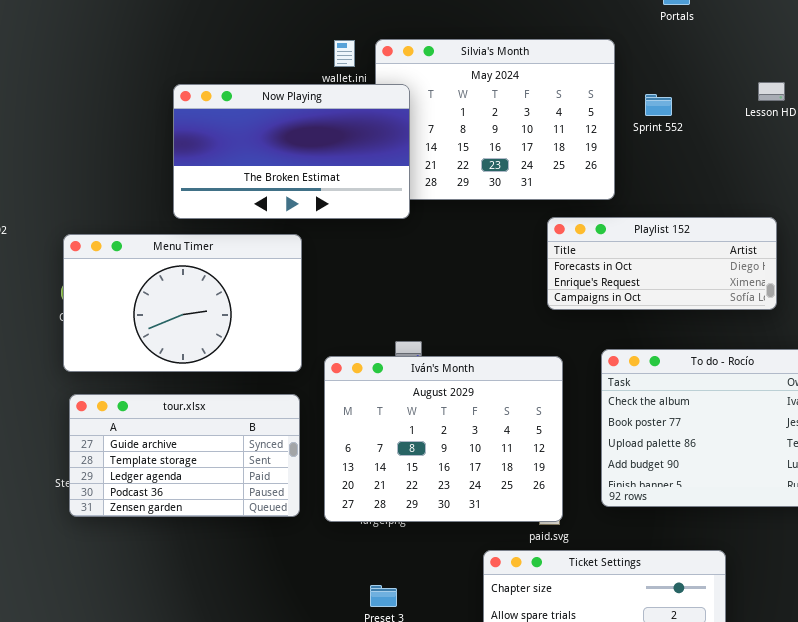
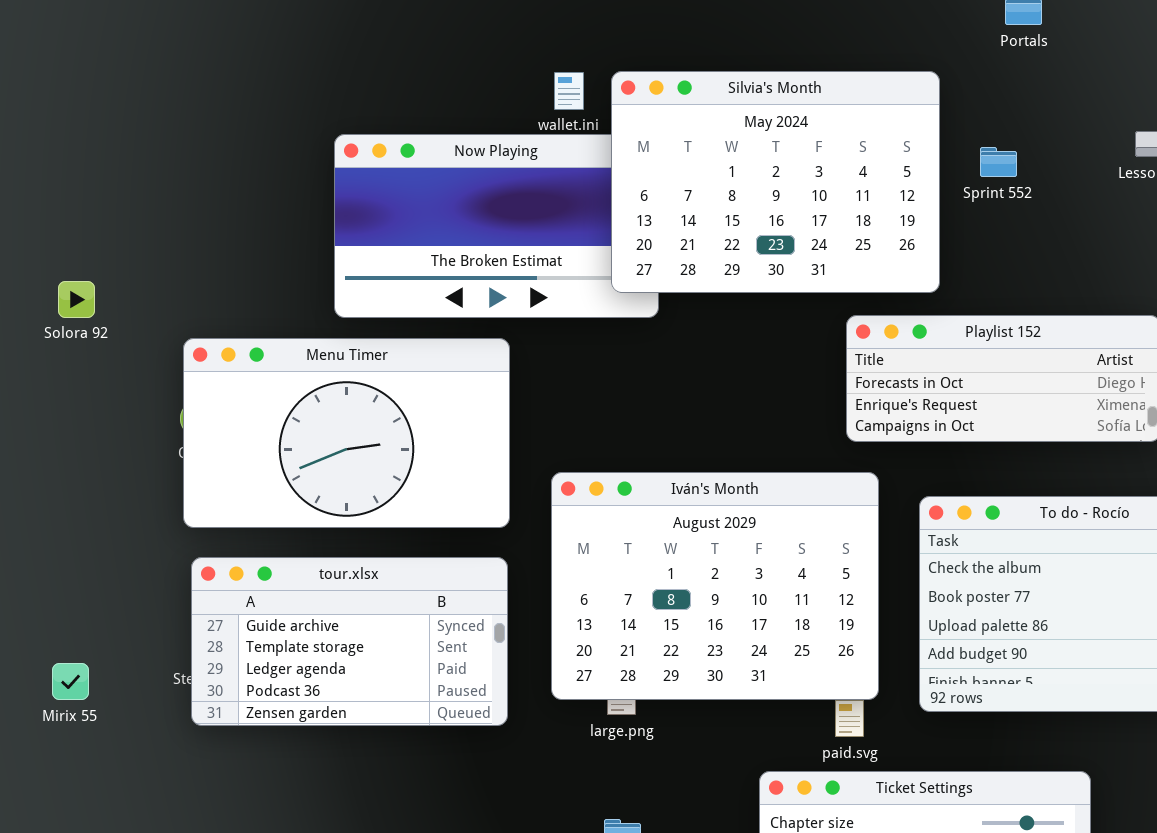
Silvia's Month: [375,39,615,200] -> [611,71,940,293], raised
Iván's Month: [324,356,563,522] -> [551,472,879,700], moved

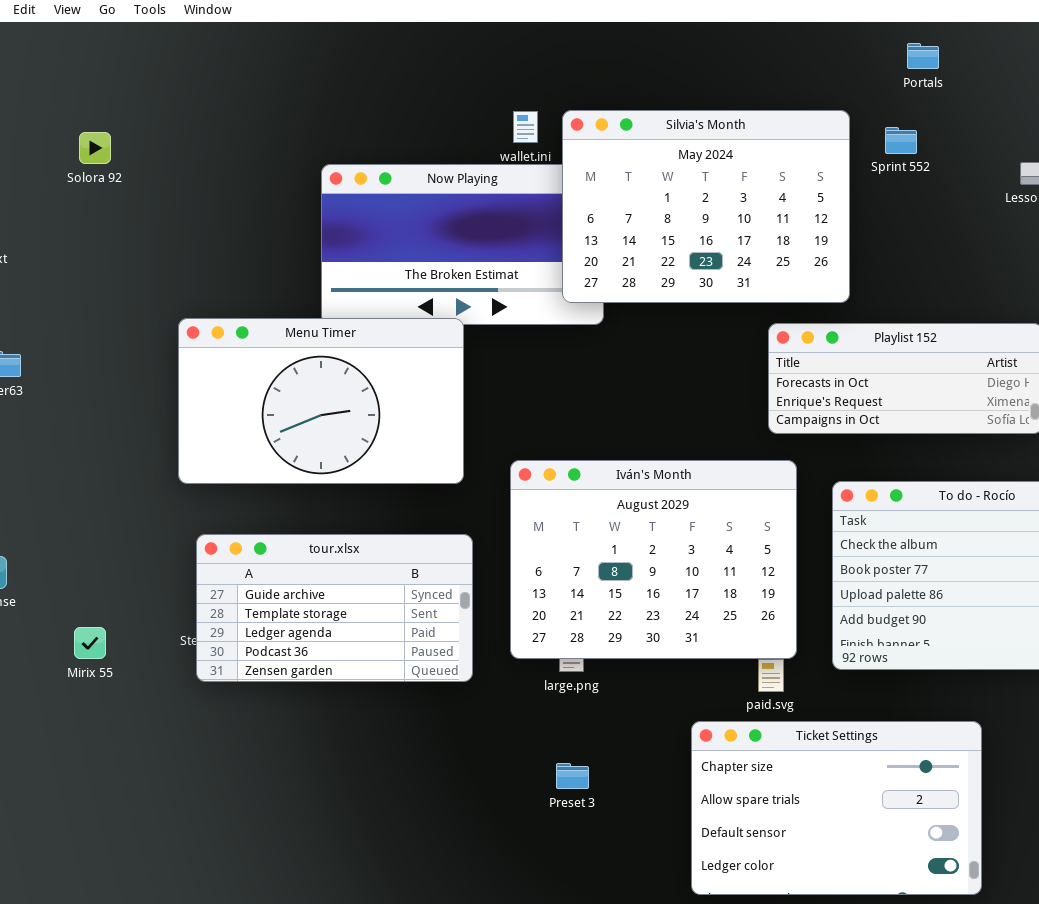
Sprint 552: [980,147,1017,177] -> [885,127,917,154], moved
Solora 92: [58,281,95,318] -> [79,132,111,164], moved
Menu Timer: [183,338,510,528] -> [178,318,464,484], moved

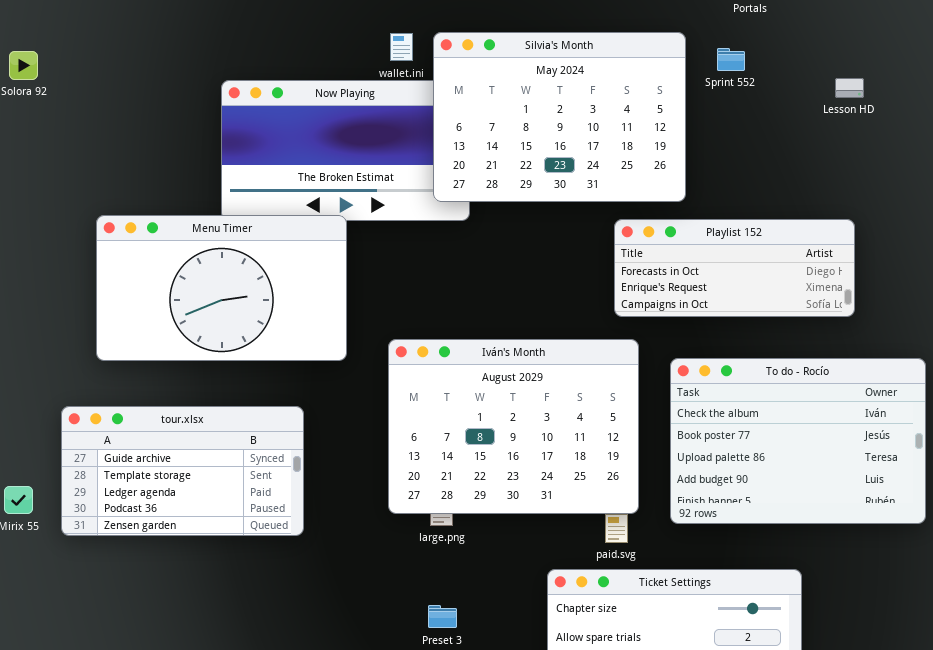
tour.xlsx: [196,534,473,682] -> [61,406,304,536], moved

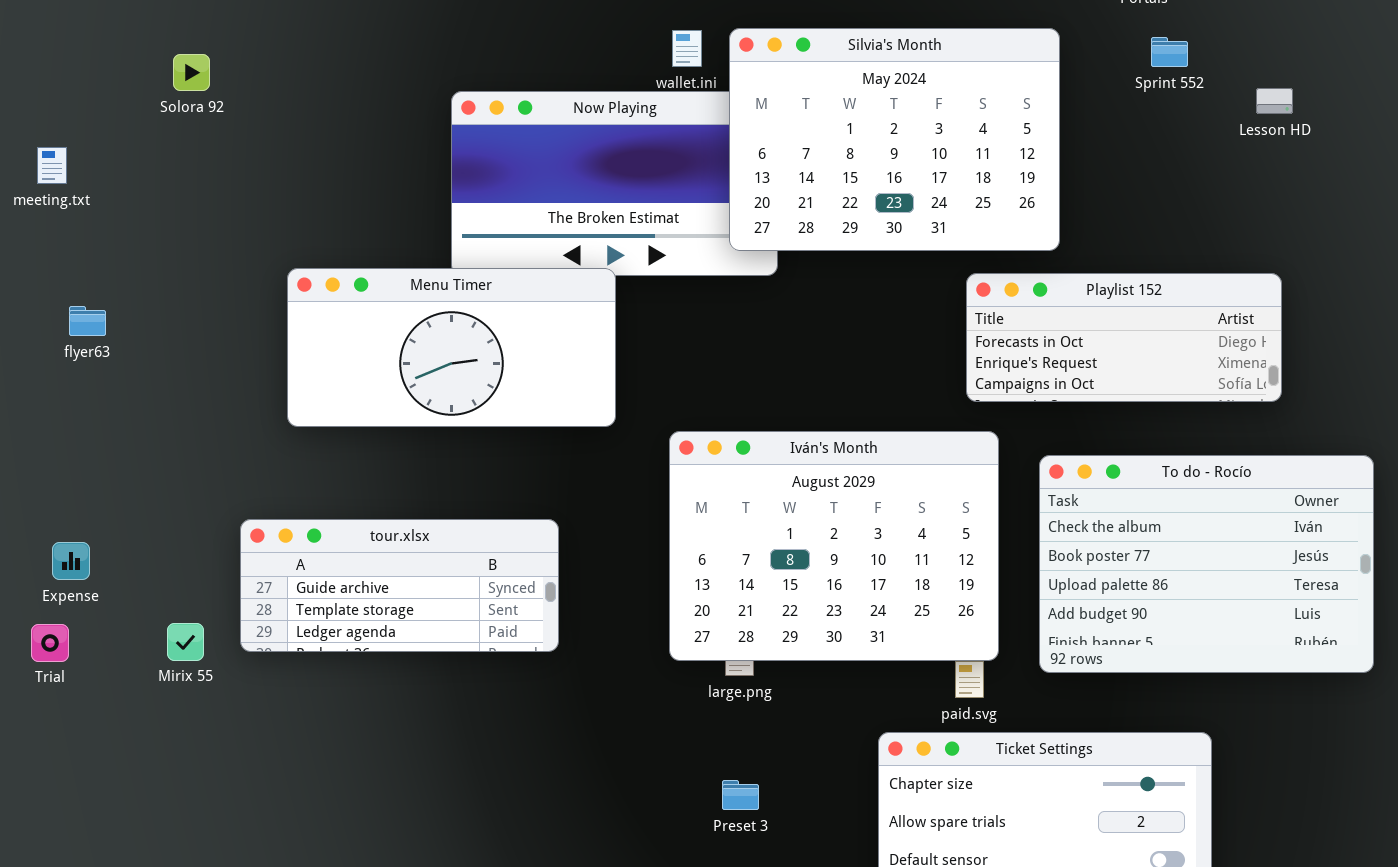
Sprint 552: [717,48,745,71] -> [1151,37,1188,67], moved
Menu Timer: [96,215,347,361] -> [287,268,616,427], resized
tour.xlsx: [61,406,304,536] -> [240,519,559,652], resized

